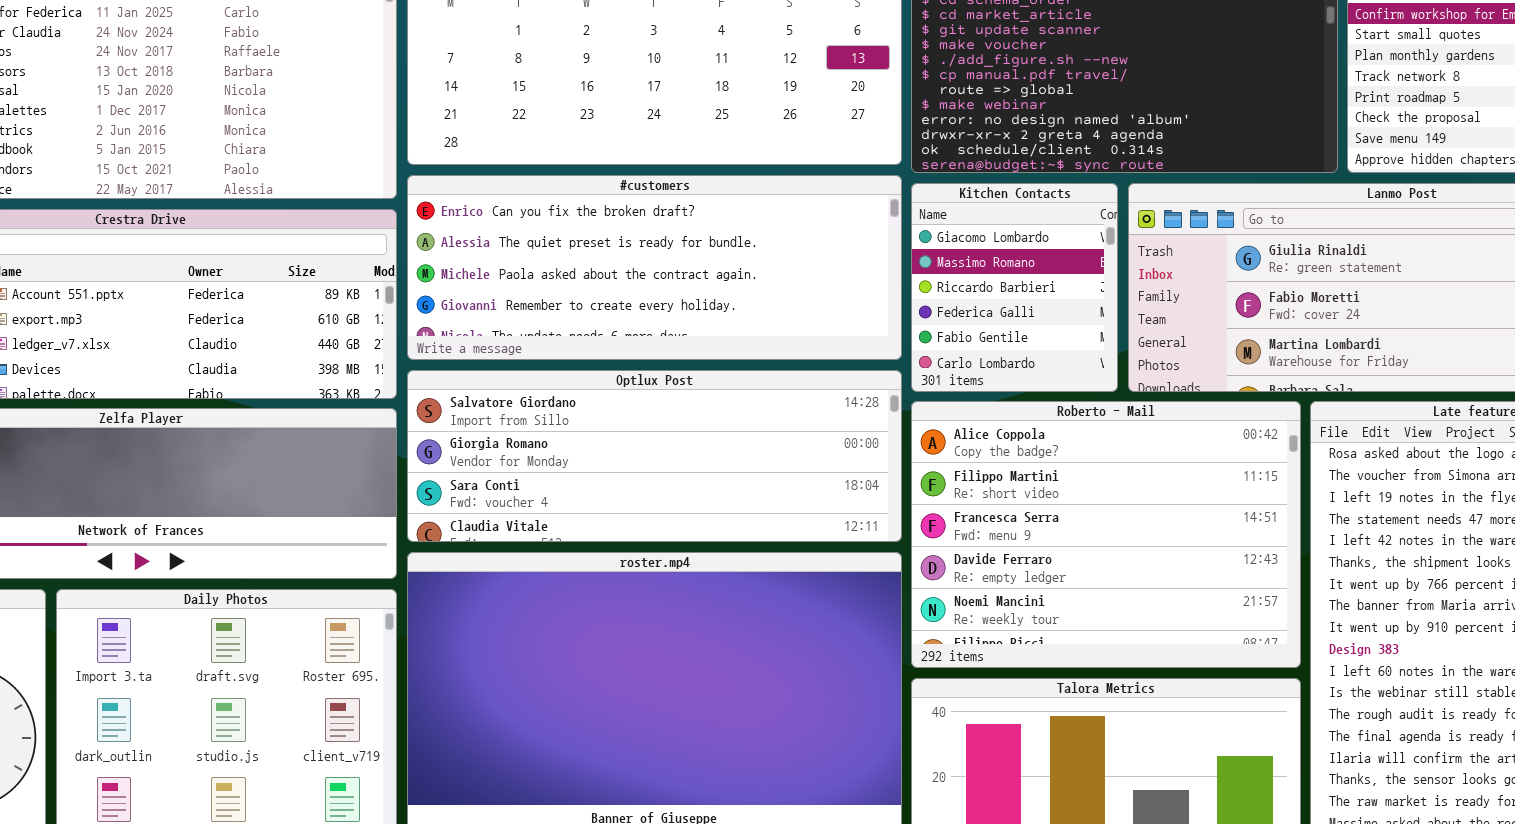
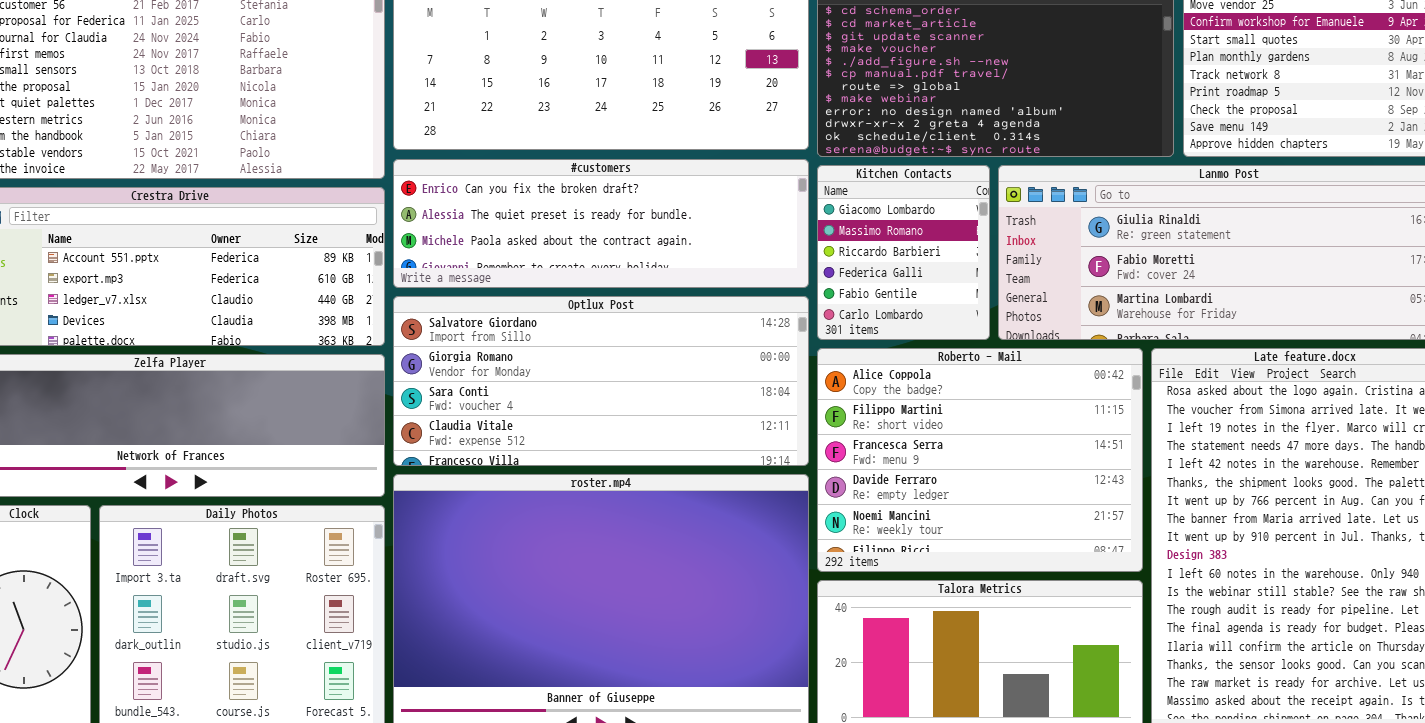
#customers: [407,175,902,360] -> [393,159,809,288], resized
Optlux Post: [407,370,902,542] -> [393,296,809,466], resized

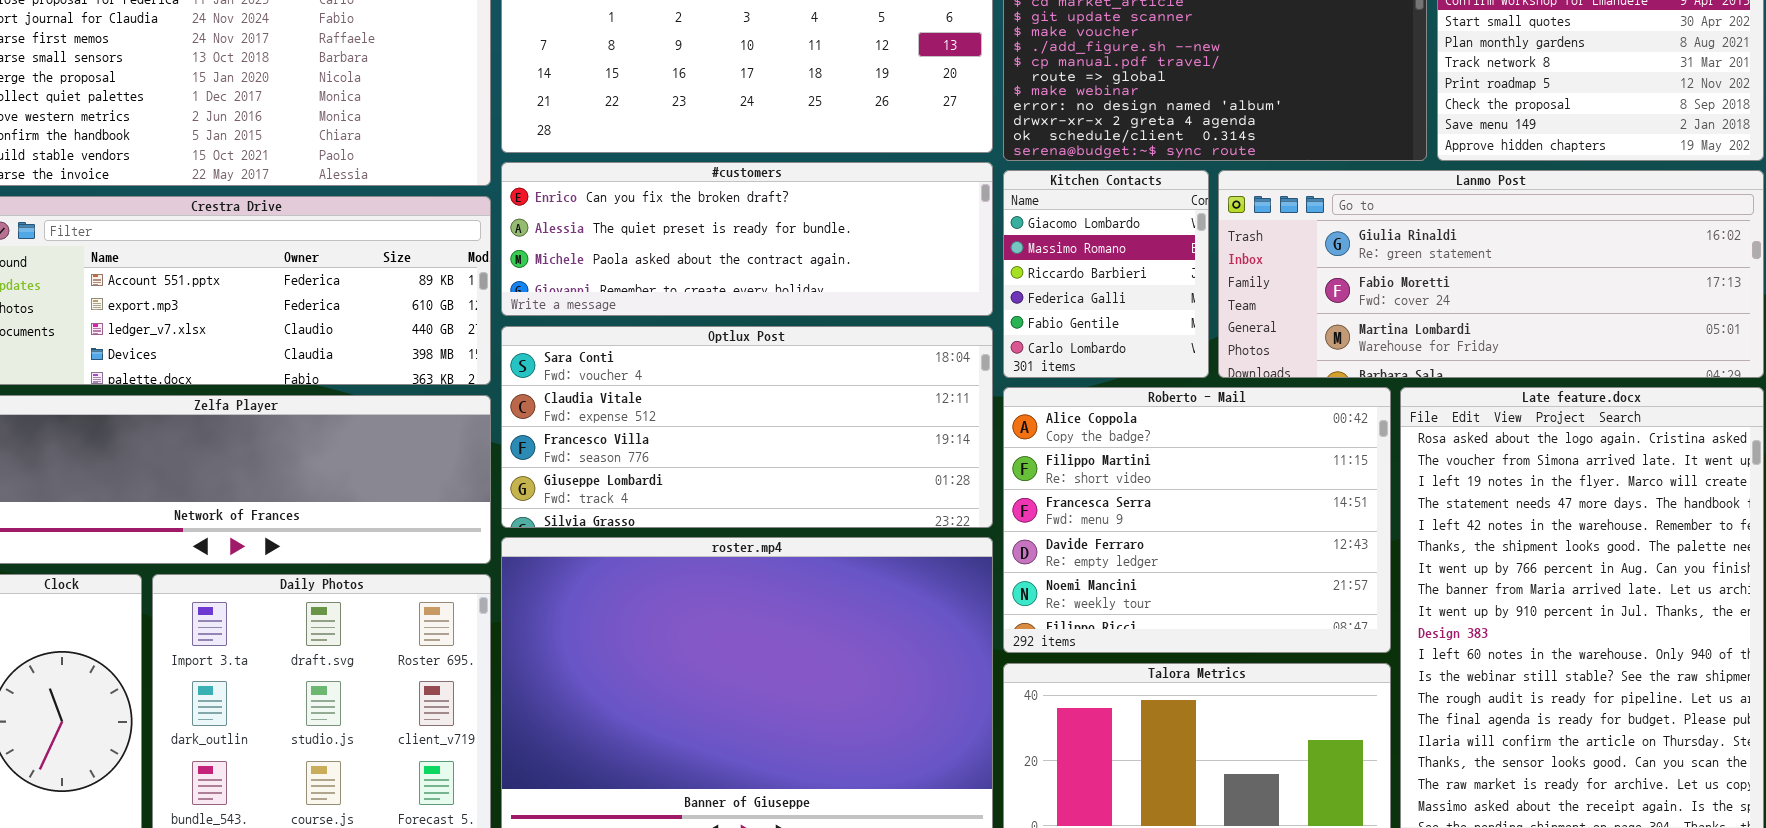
Optlux Post: [393,296,809,466] -> [501,326,993,528], scrolled down 2 rows

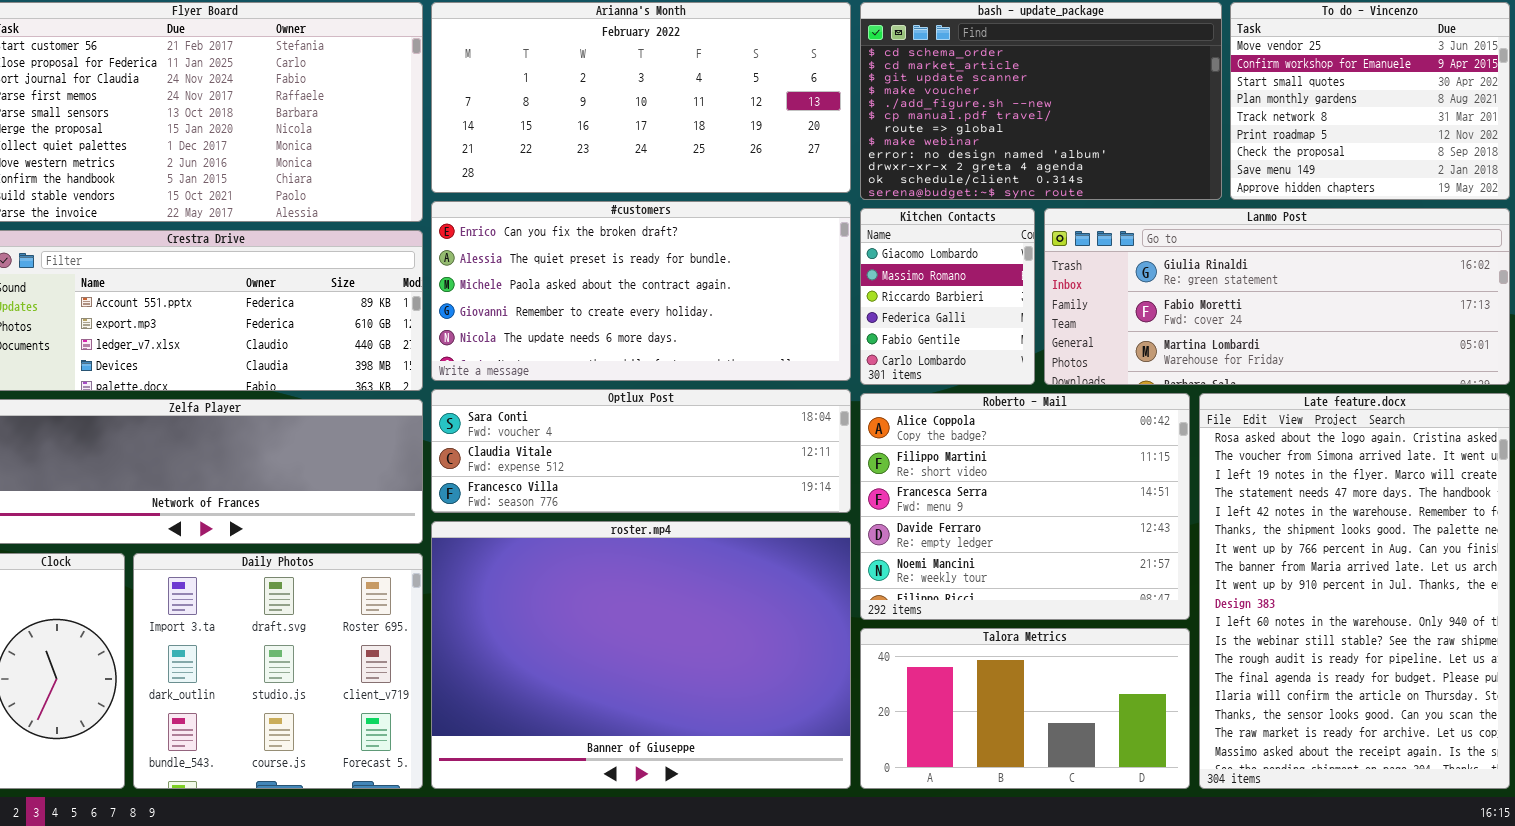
#customers: [501,162,993,316] -> [431,201,851,381], resized
Optlux Post: [501,326,993,528] -> [431,389,851,513], resized

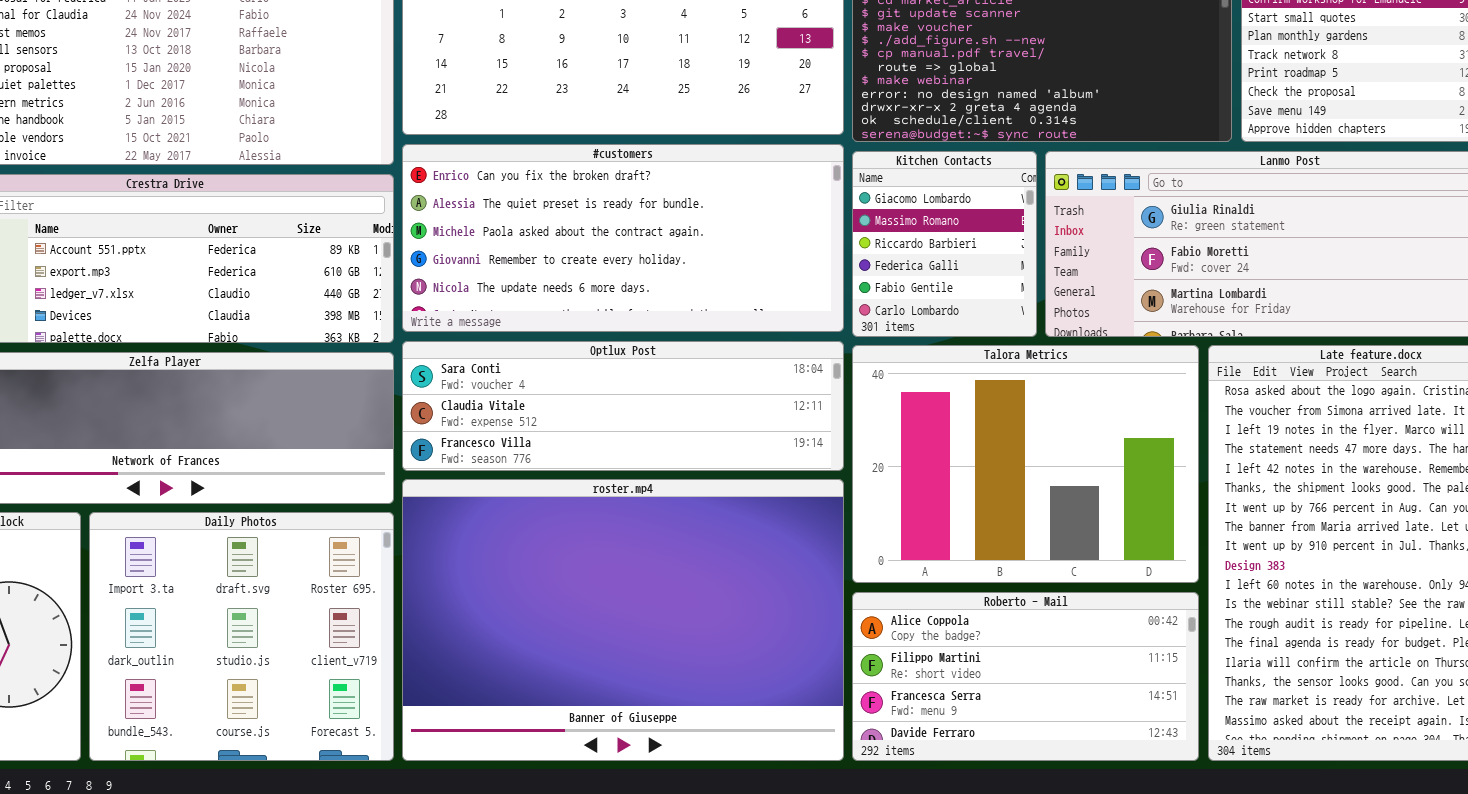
Roberto - Mail: [860,393,1190,620] -> [852,592,1199,761], moved, resized
Talora Metrics: [860,628,1190,789] -> [852,345,1199,583], moved, resized

